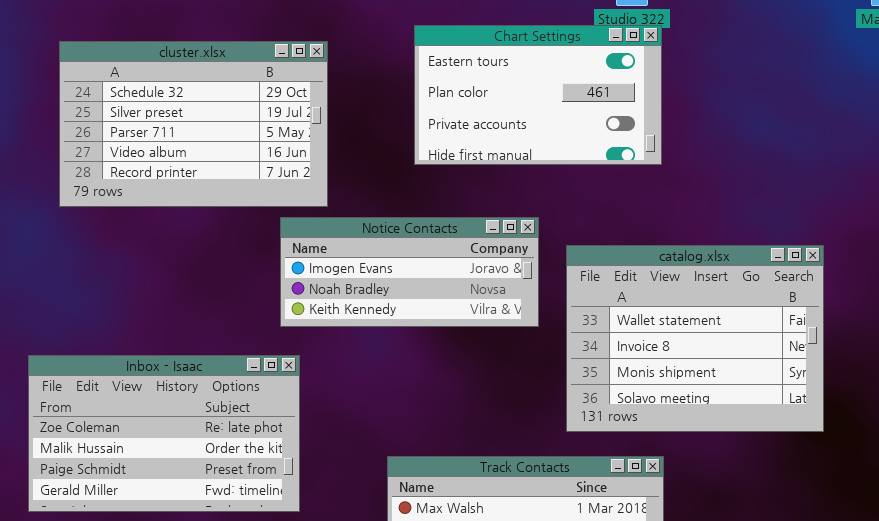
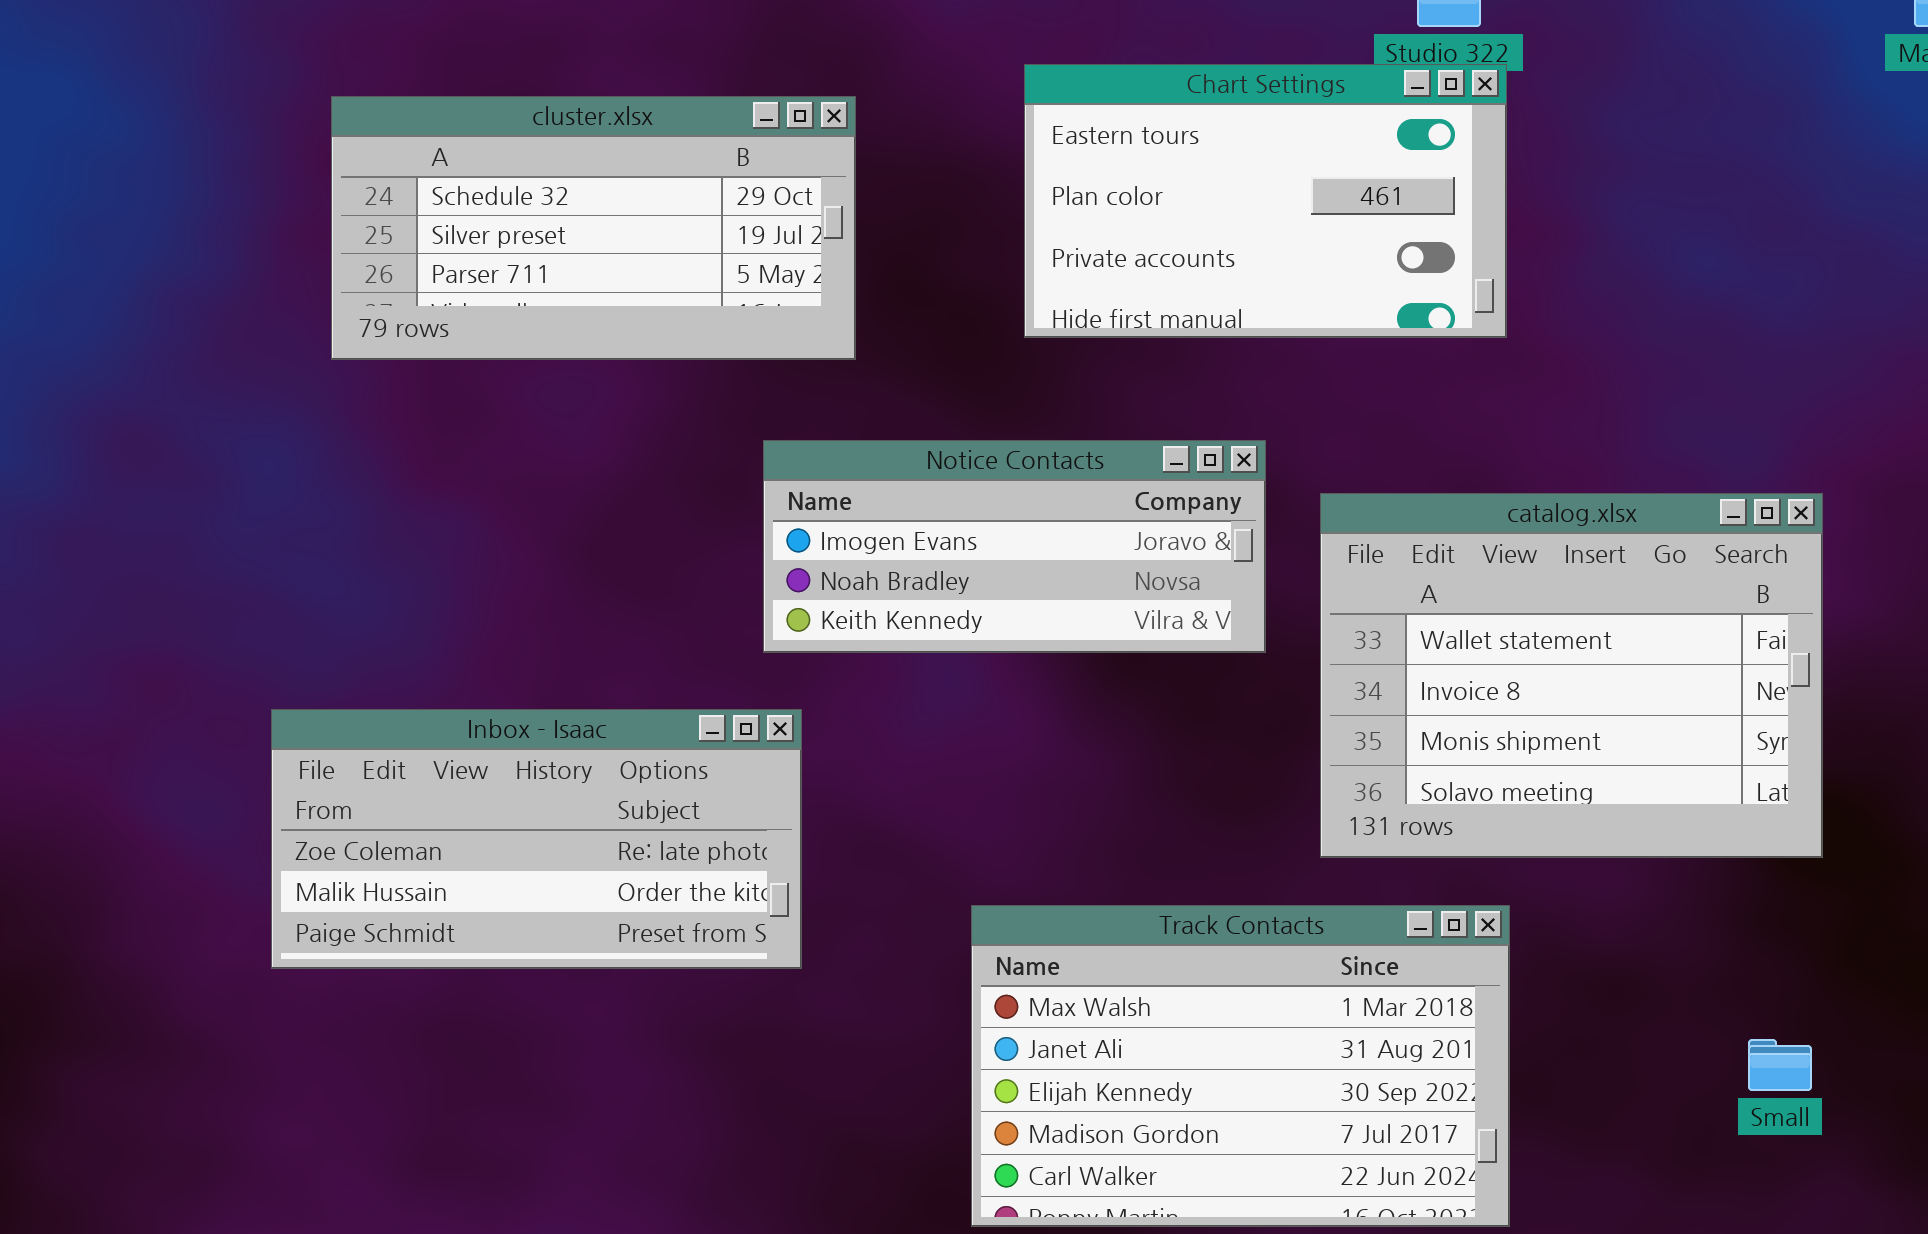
cluster.xlsx: [59,41,328,207] -> [331,96,856,360], resized
Inbox - Isaac: [28,355,300,512] -> [271,709,802,969], resized

